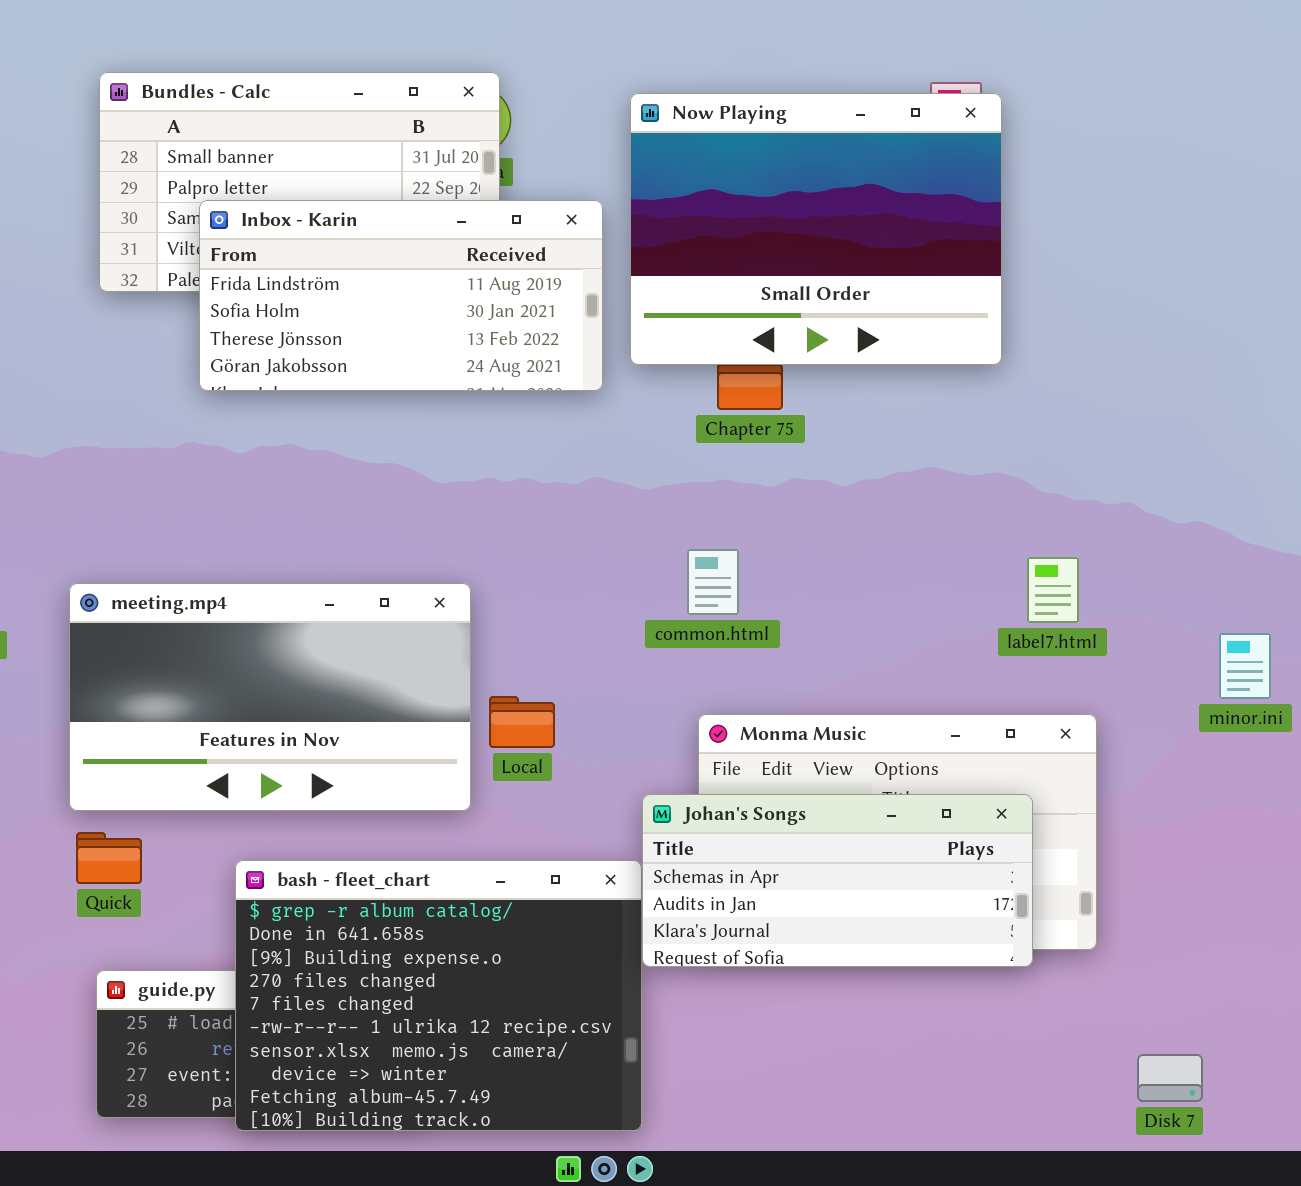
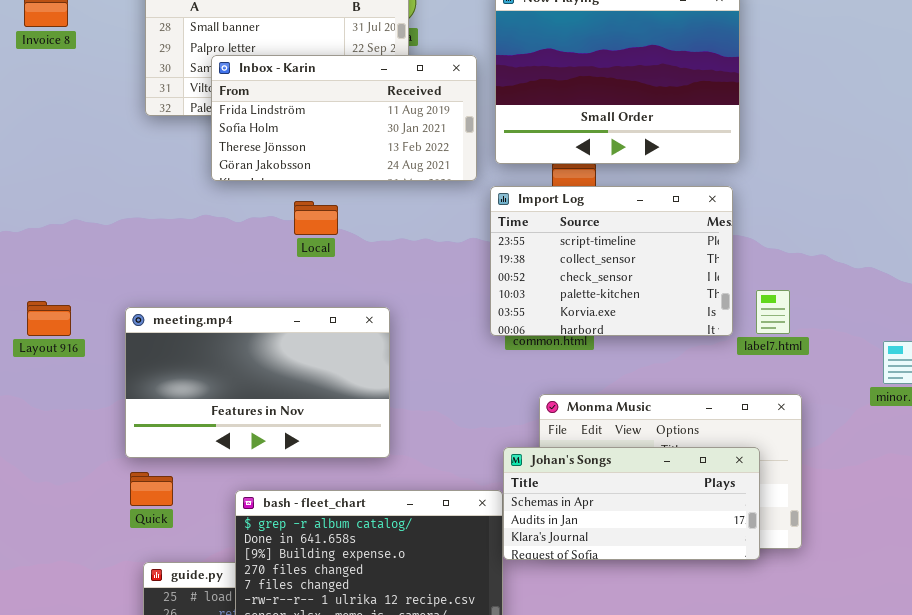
Import Log: none -> [490,186,733,336], opened
Local: [489,696,555,748] -> [294,201,338,235], moved

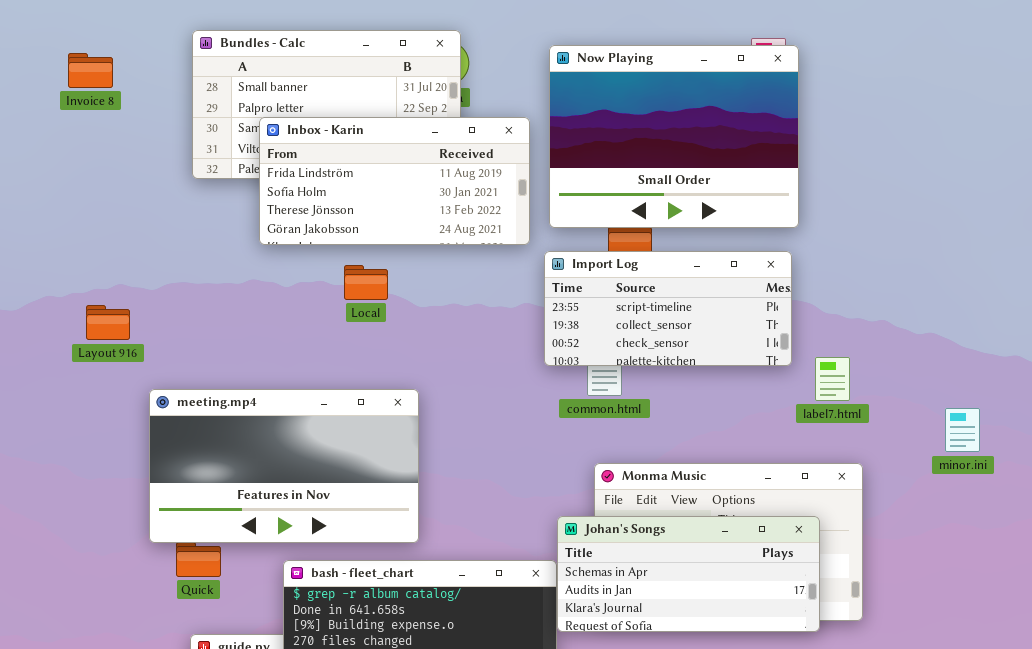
Import Log: [490,186,733,336] -> [544,251,792,366], resized
Layout 916: [27,301,71,336] -> [86,305,130,340], moved
meeting.mp4: [125,307,390,458] -> [149,389,419,543], moved

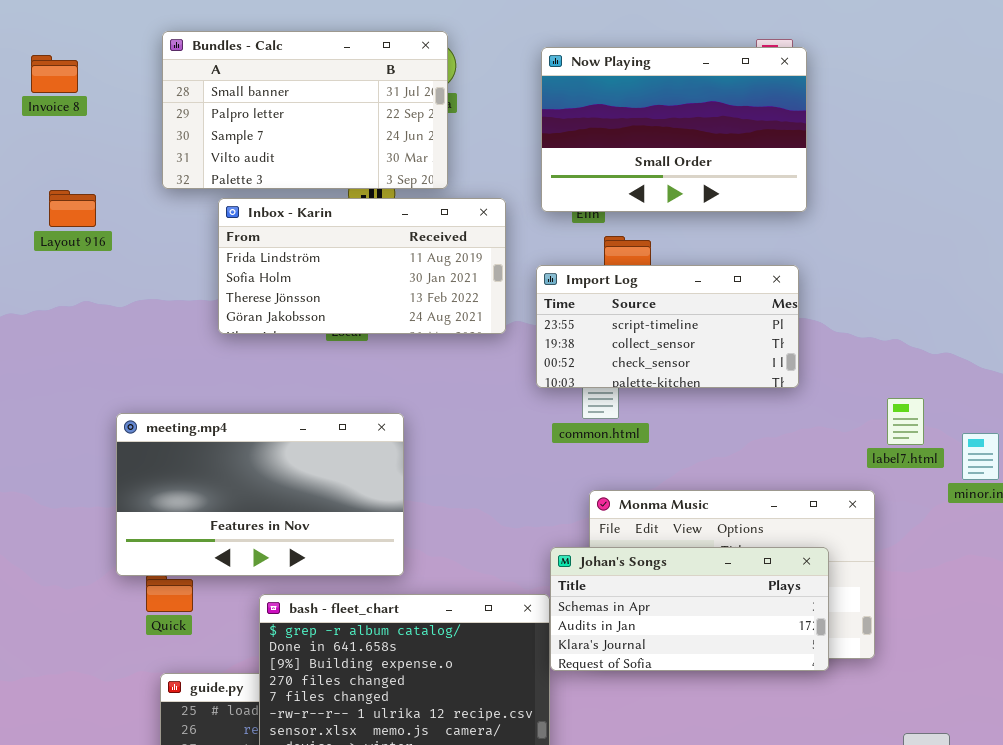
Now Playing: [549,45,799,228] -> [541,47,807,212], resized
Inbox - Karin: [259,117,530,245] -> [218,198,506,334], moved
Layout 916: [86,305,130,340] -> [49,190,96,227], moved
label7.html: [815,357,850,401] -> [887,398,924,445], moved

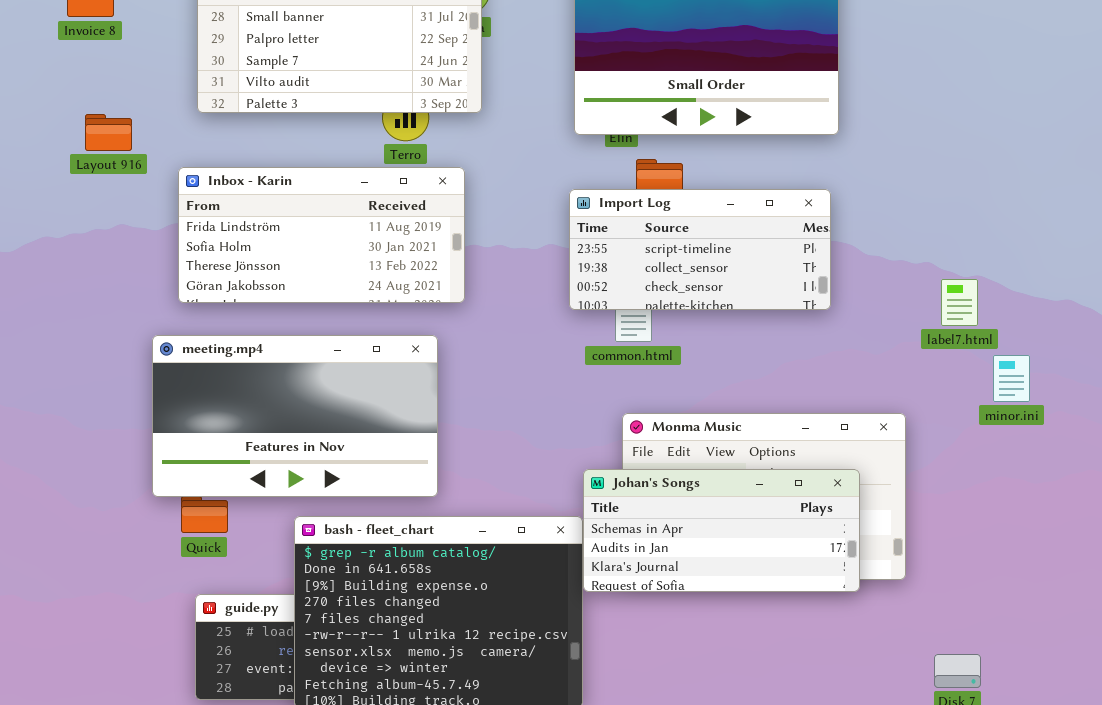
Inbox - Karin: [218,198,506,334] -> [178,167,465,303], moved
label7.html: [887,398,924,445] -> [941,279,978,326], moved

